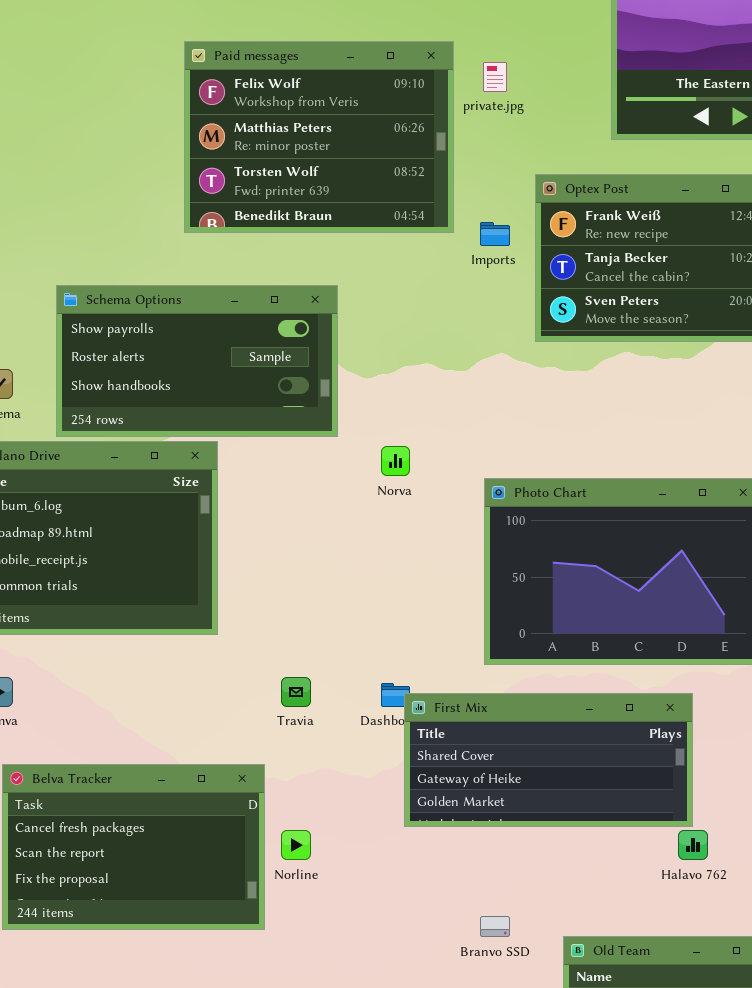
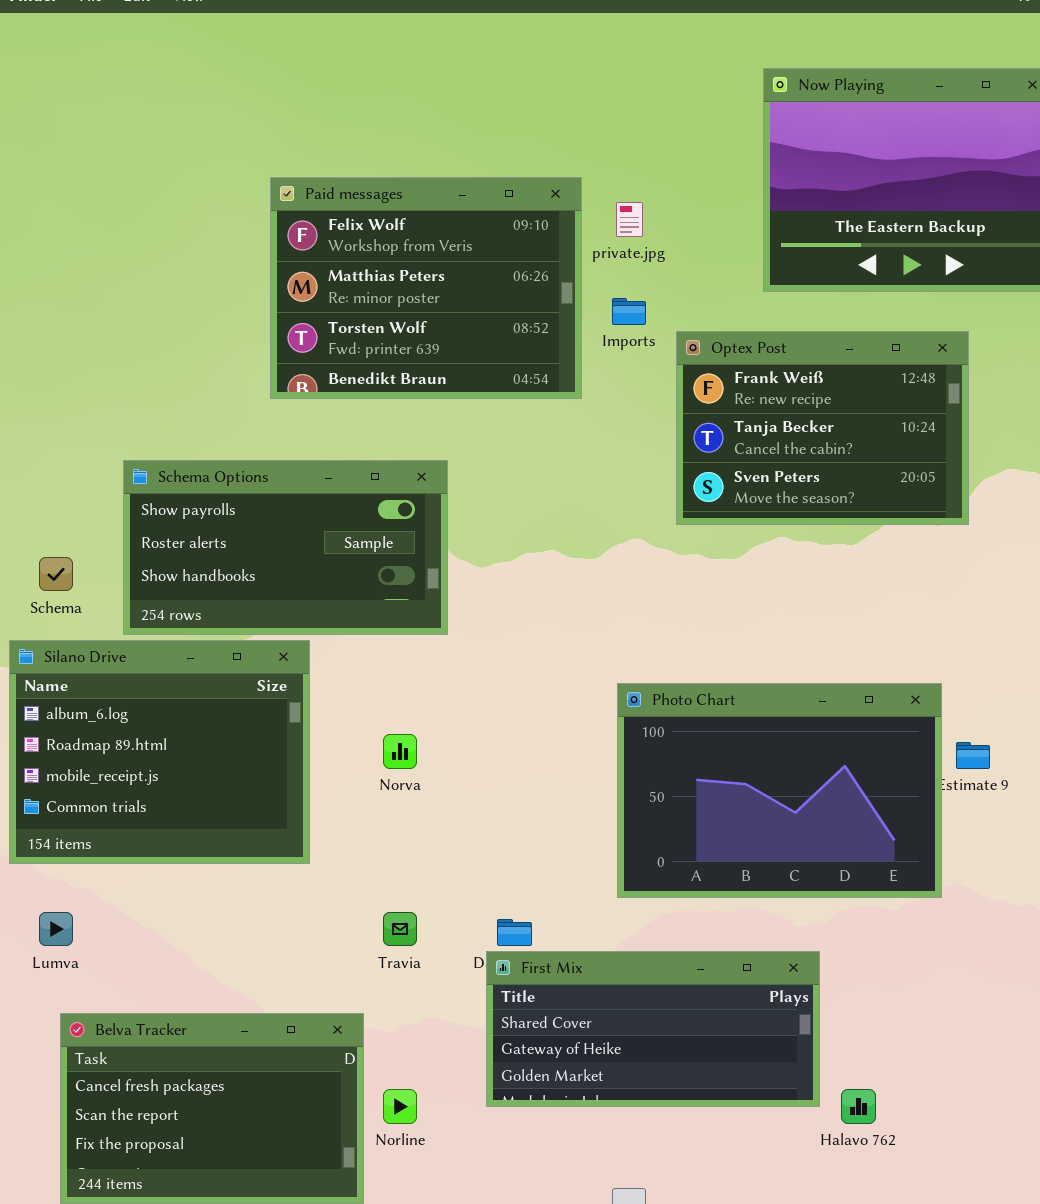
Imports: [480,222,510,246] -> [612,298,646,325], moved
Norva: [381,446,410,476] -> [383,734,417,769], moved
First Mix: [404,693,693,827] -> [486,951,820,1107], moved

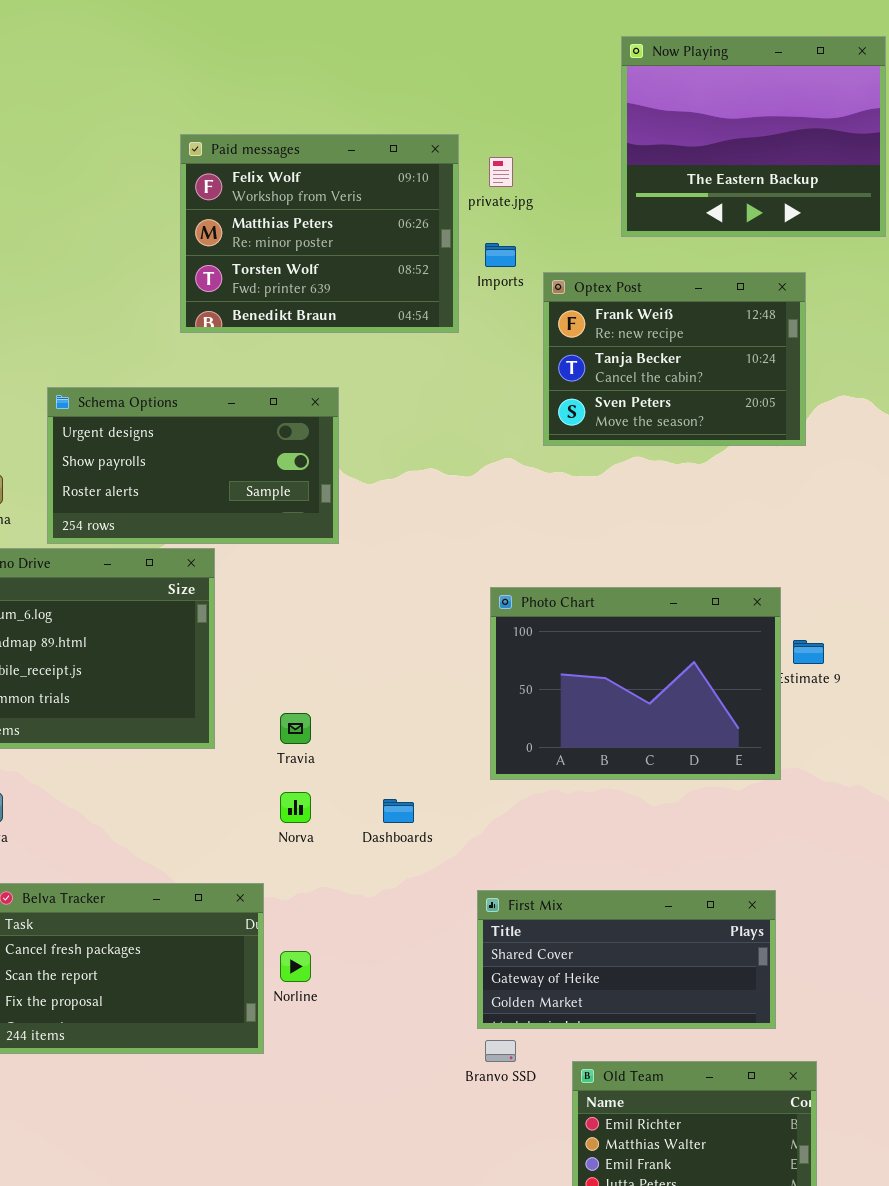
Schema Options: [123,460,448,635] -> [47,387,339,544], scrolled up 1 row
Norva: [383,734,417,769] -> [280,792,311,823], moved
Travia: [383,912,417,946] -> [280,713,311,744], moved
First Mix: [486,951,820,1107] -> [477,890,776,1029], moved

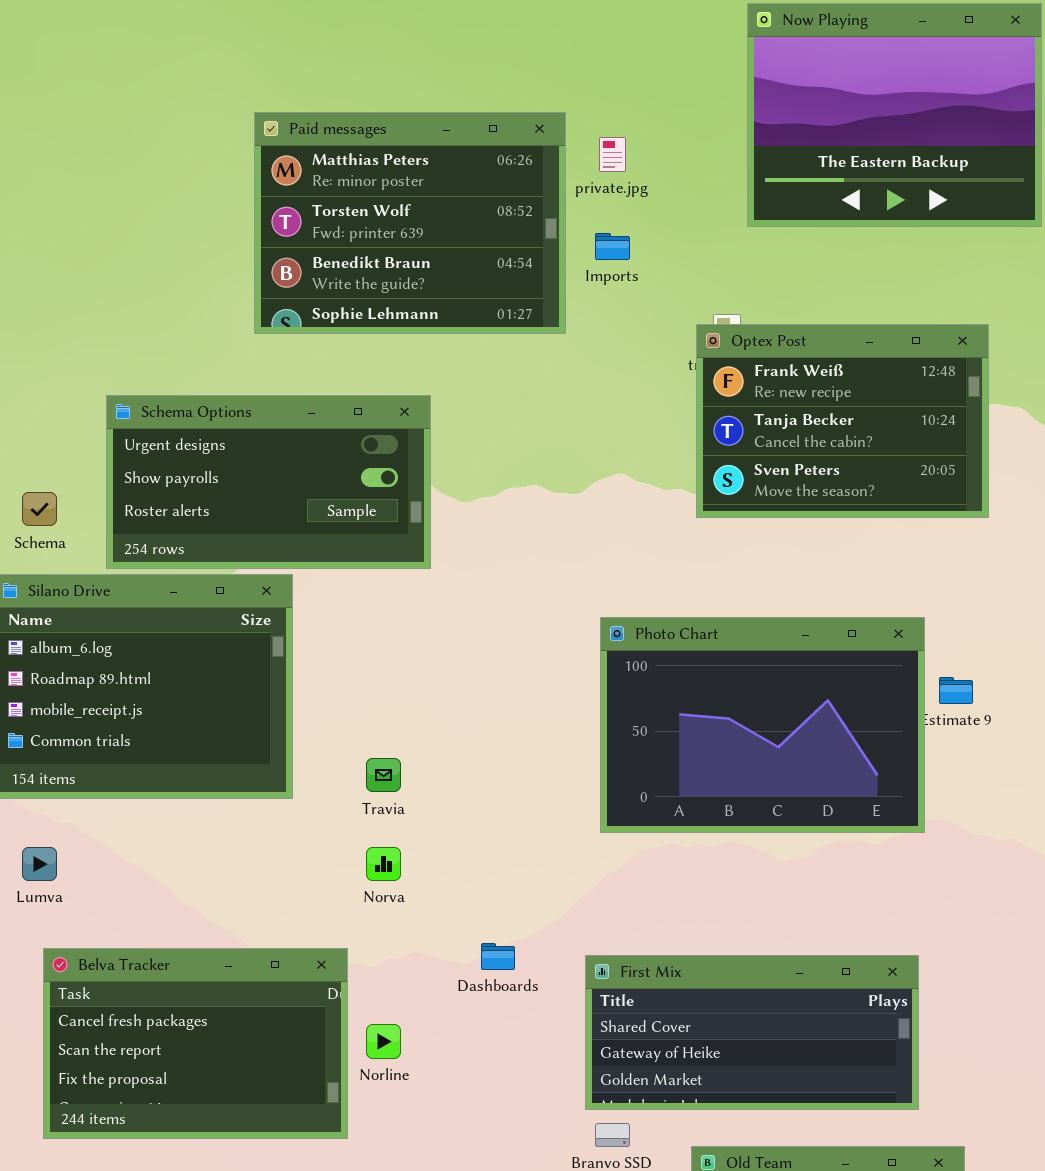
Paid messages: [180,134,459,333] -> [254,112,566,334], scrolled down 1 row
Optex Post: [543,272,806,446] -> [696,324,989,518], moved
Dashboards: [383,799,414,823] -> [481,943,515,970], moved

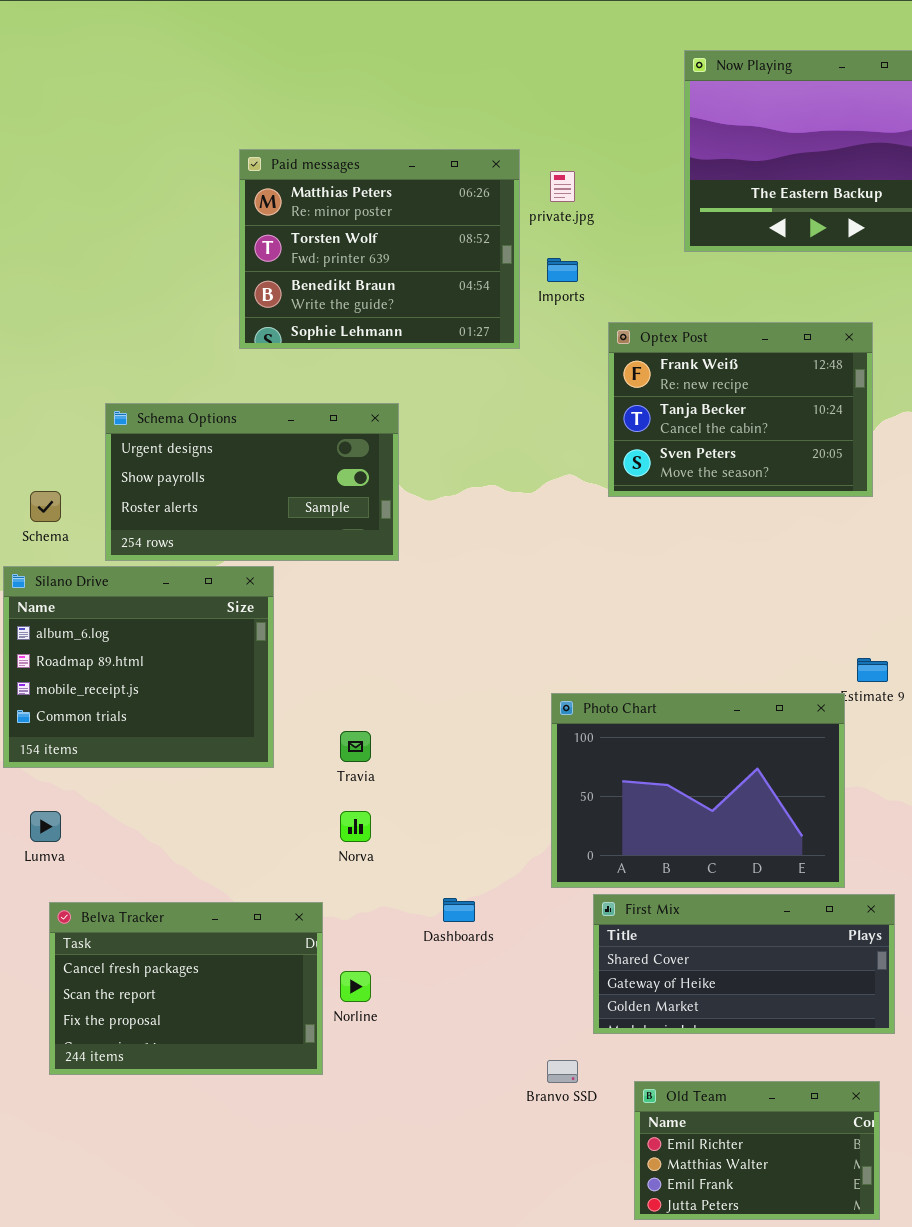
Optex Post: [696,324,989,518] -> [608,322,873,497], moved
Photo Chart: [600,617,925,833] -> [551,693,845,888], moved
First Mix: [585,955,919,1110] -> [593,894,895,1034], moved

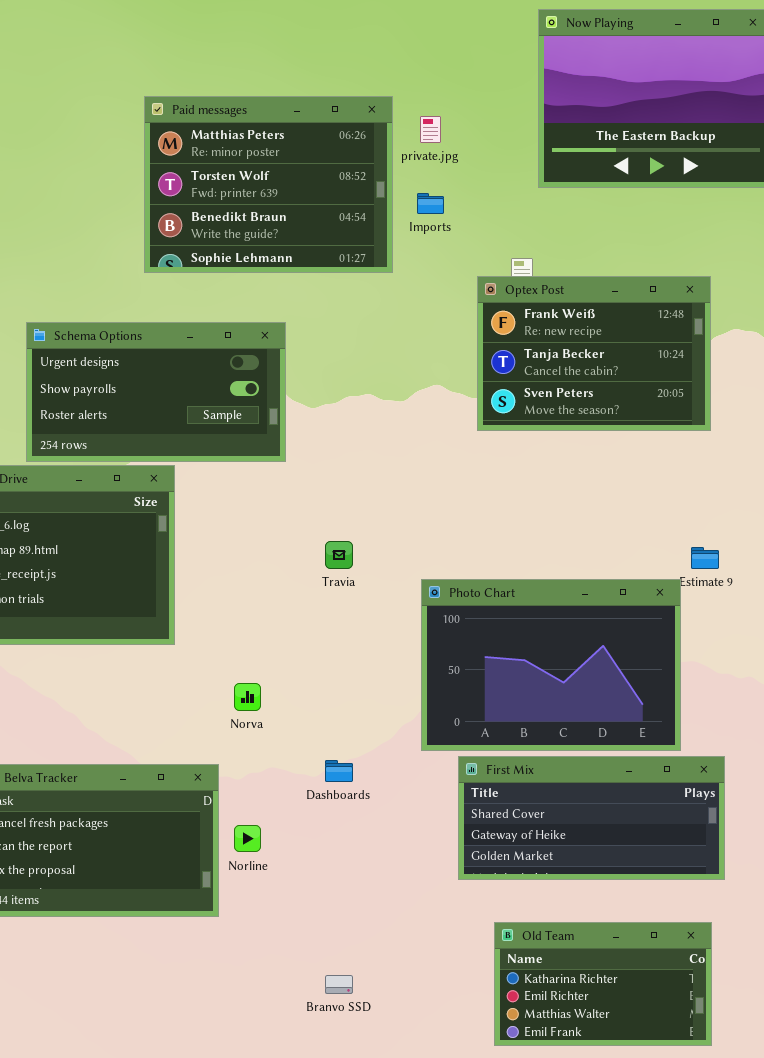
Optex Post: [608,322,873,497] -> [477,276,711,431], moved
Travia: [340,731,371,762] -> [325,541,353,569], moved
Branvo SSD: [547,1060,578,1083] -> [325,975,353,994], moved
Old Team: [634,1081,880,1220] -> [494,922,712,1046], scrolled up 1 row

